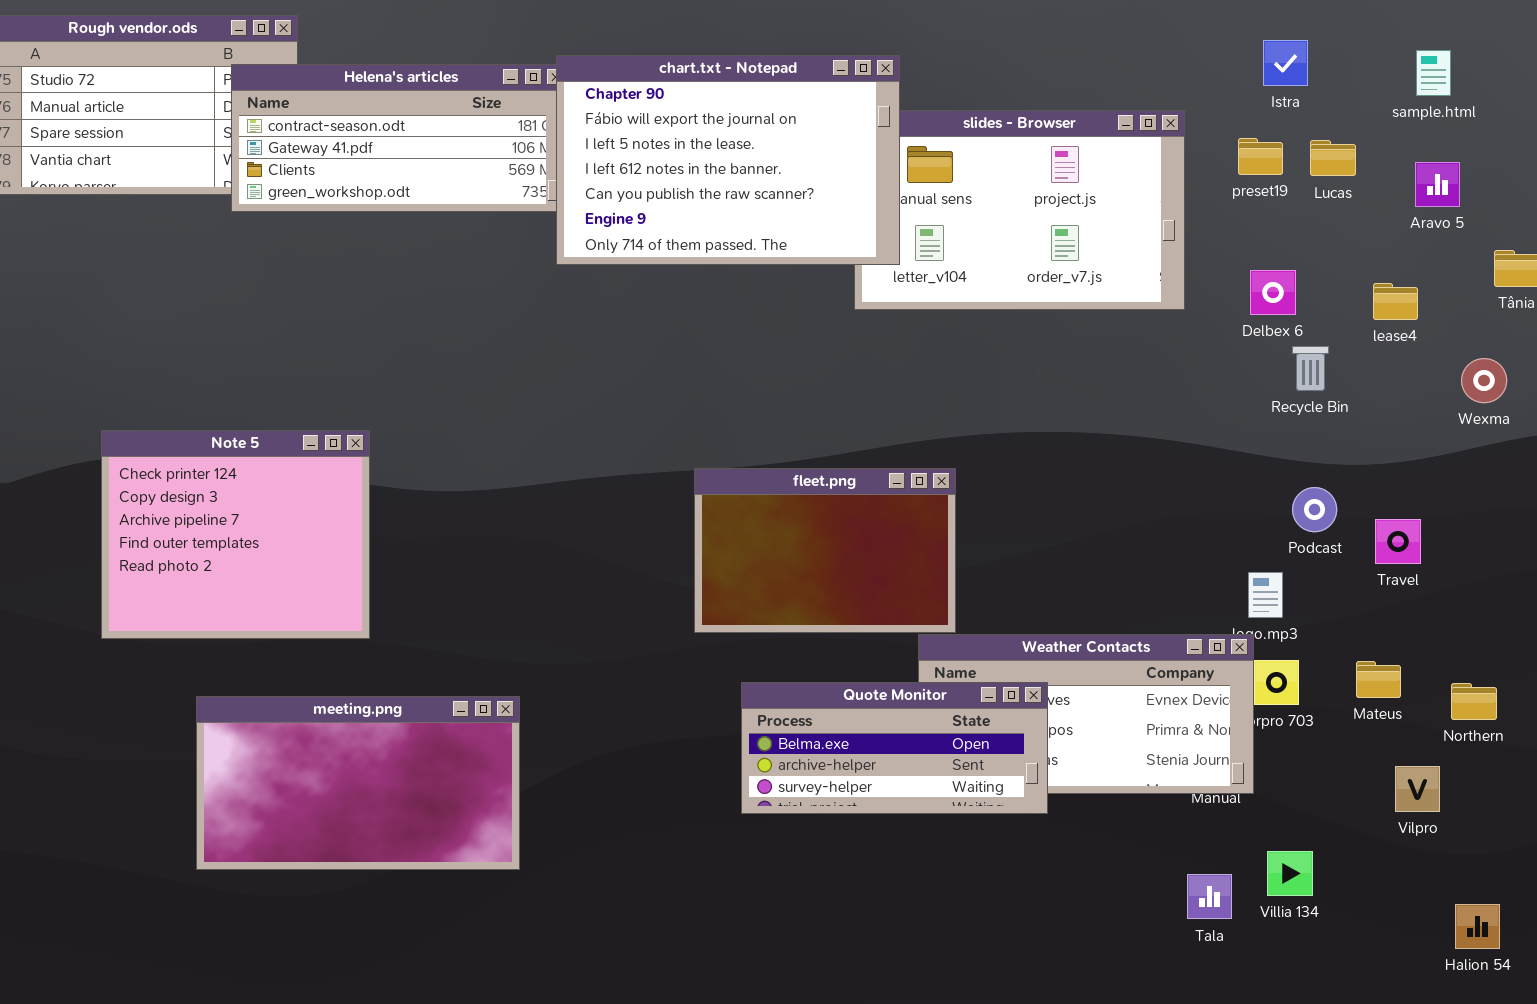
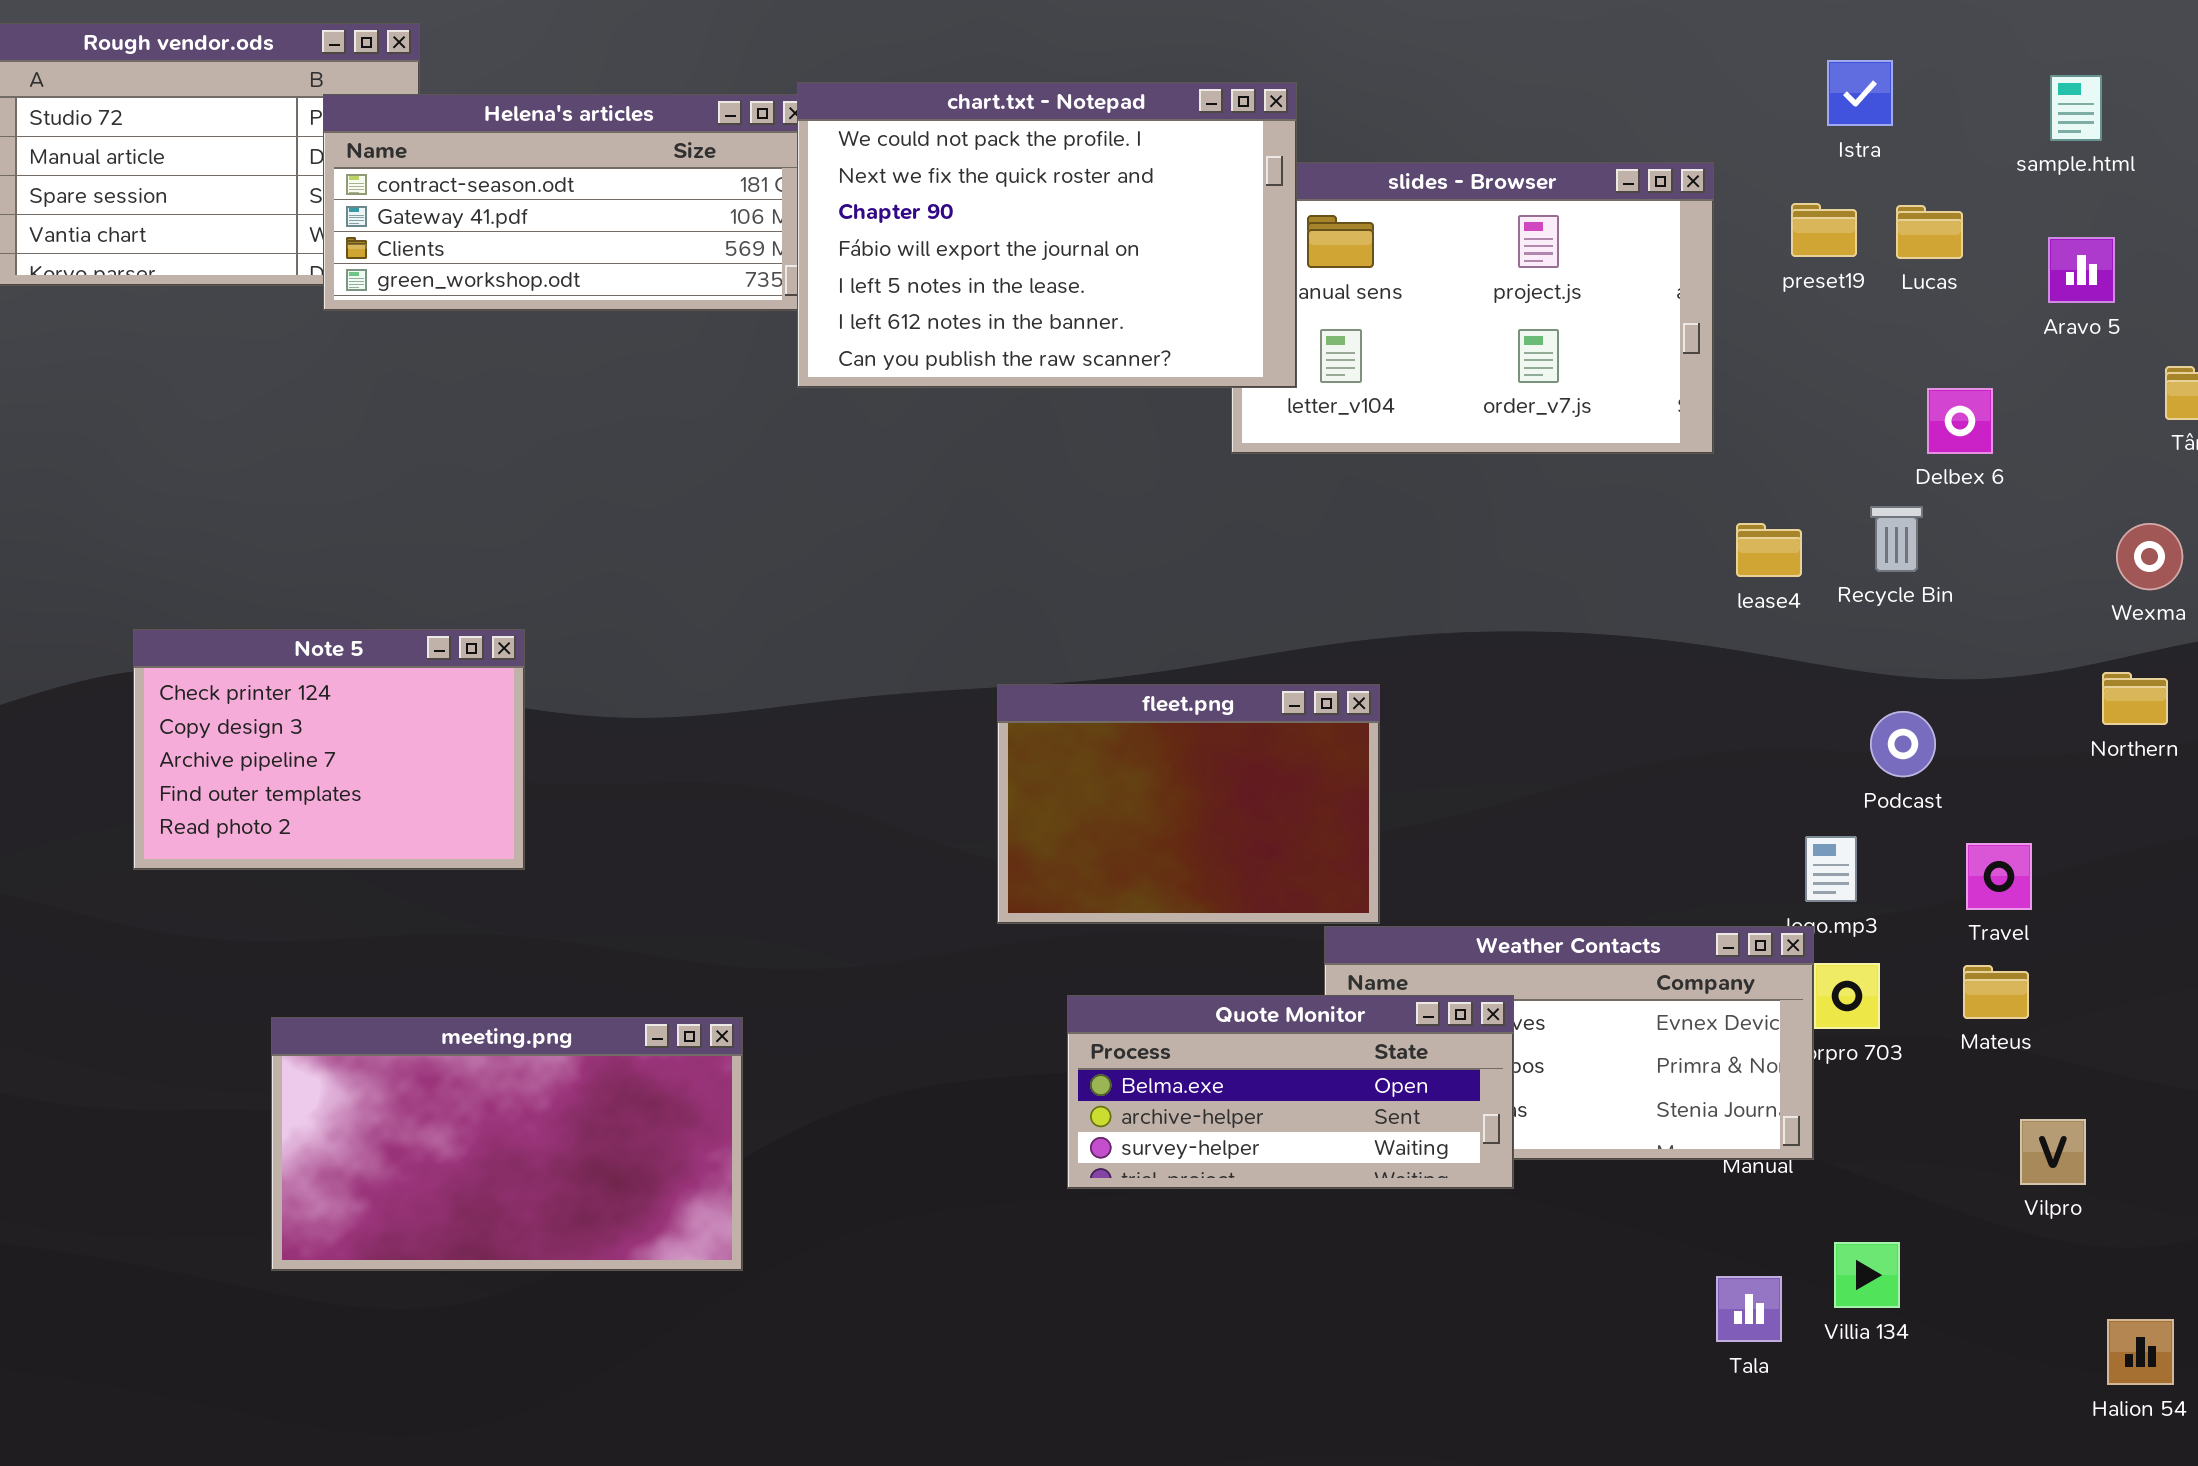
chart.txt - Notepad: [556,55,900,265] -> [797,82,1297,388], scrolled up 2 rows
Delbex 6: [1250,270,1296,315] -> [1927,388,1993,454], moved
lease4: [1373,283,1418,320] -> [1736,523,1802,577], moved
Note 5: [101,430,370,639] -> [133,629,525,870], resized
Travel: [1375,519,1421,564] -> [1966,843,2032,910], moved
Northern: [1451,683,1497,720] -> [2102,672,2168,725], moved

